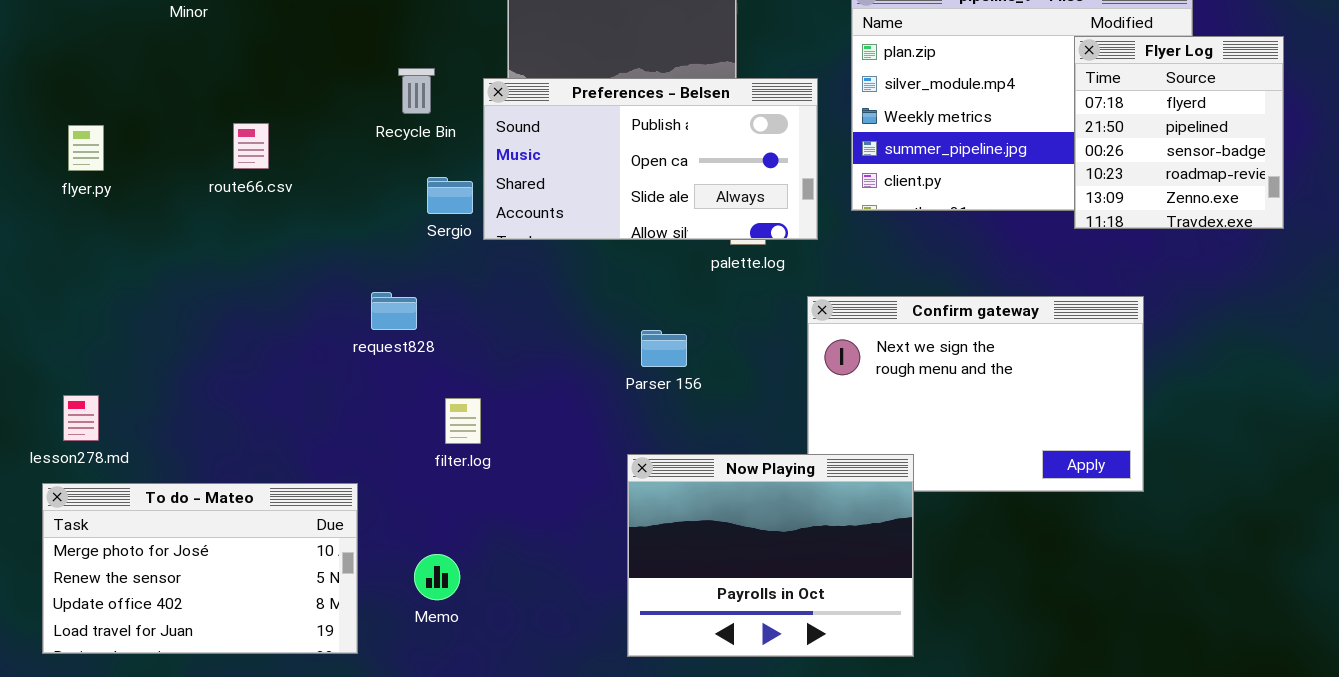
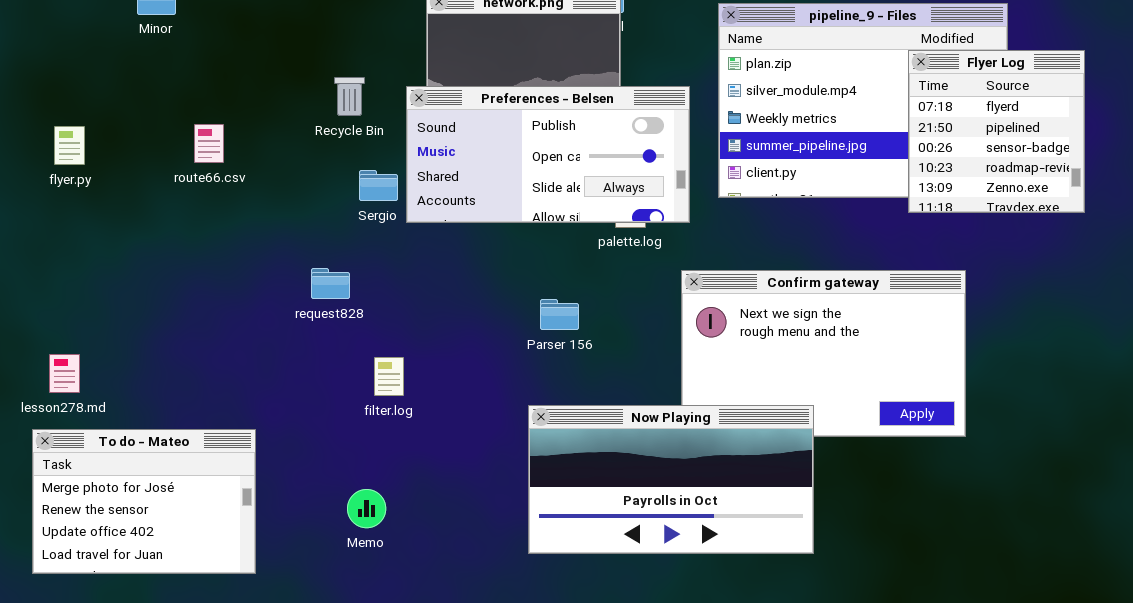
Now Playing: [627,454,914,657] -> [528,405,814,554], resized
To do - Mateo: [42,483,358,654] -> [32,429,256,574], resized

